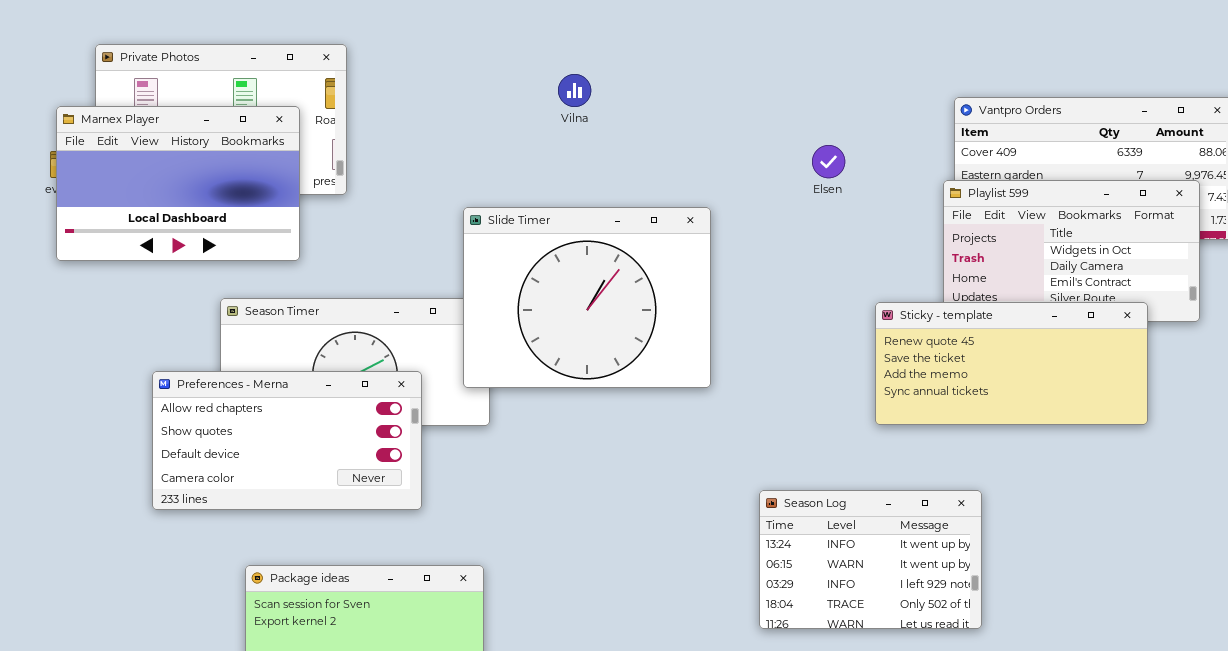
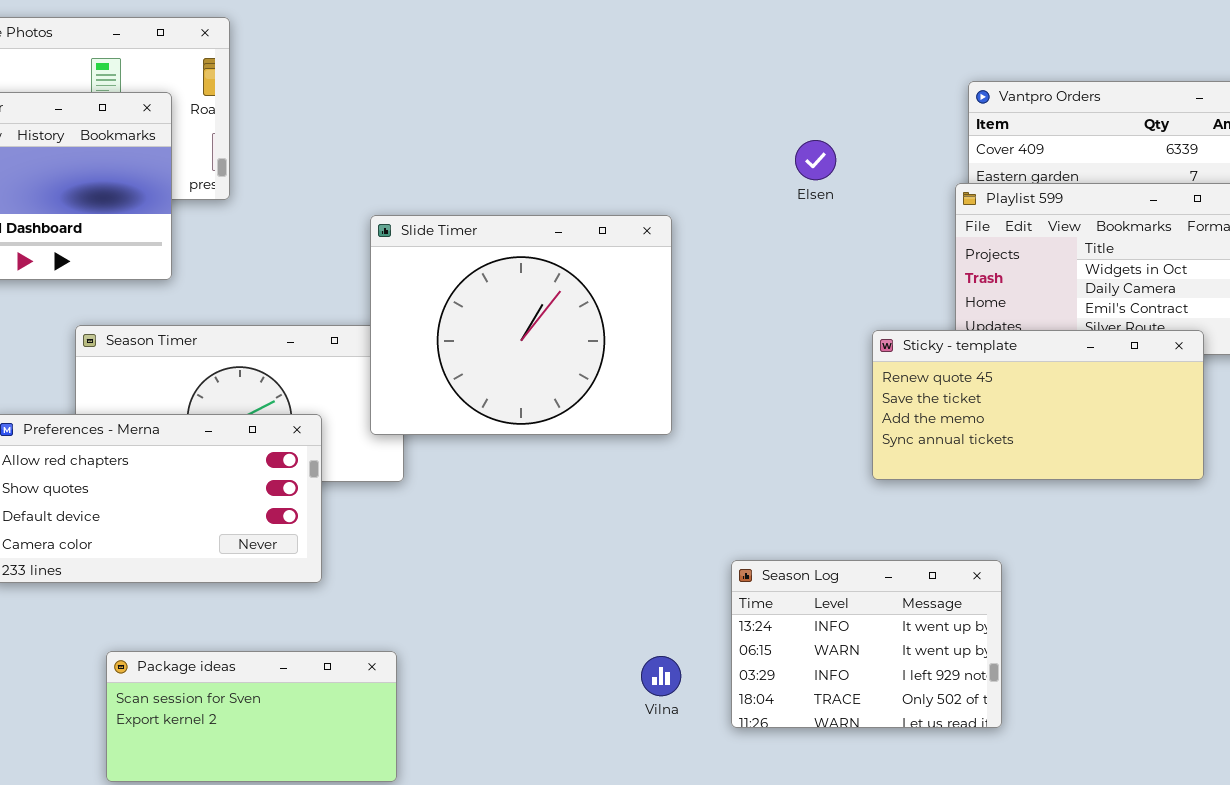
Vilna: [558,74,591,107] -> [641,656,681,696], moved

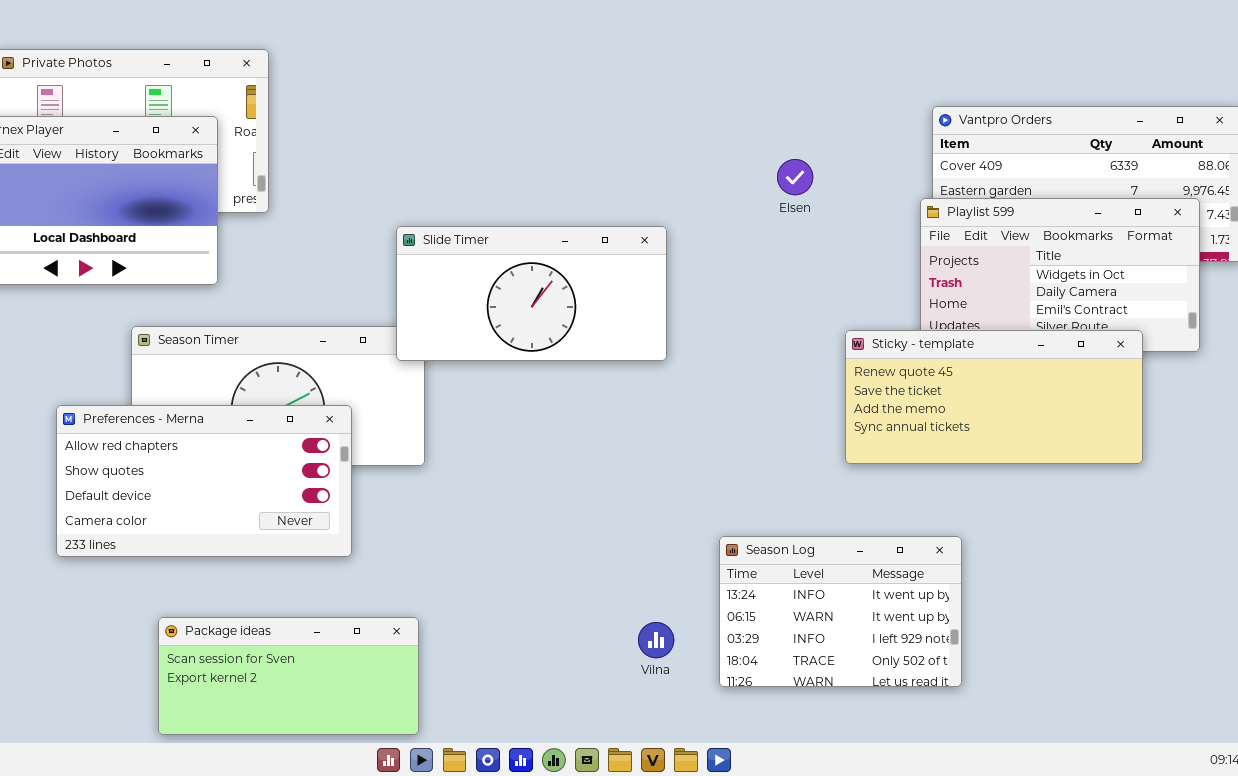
Slide Timer: [370,215,672,435] -> [396,226,667,361], resized

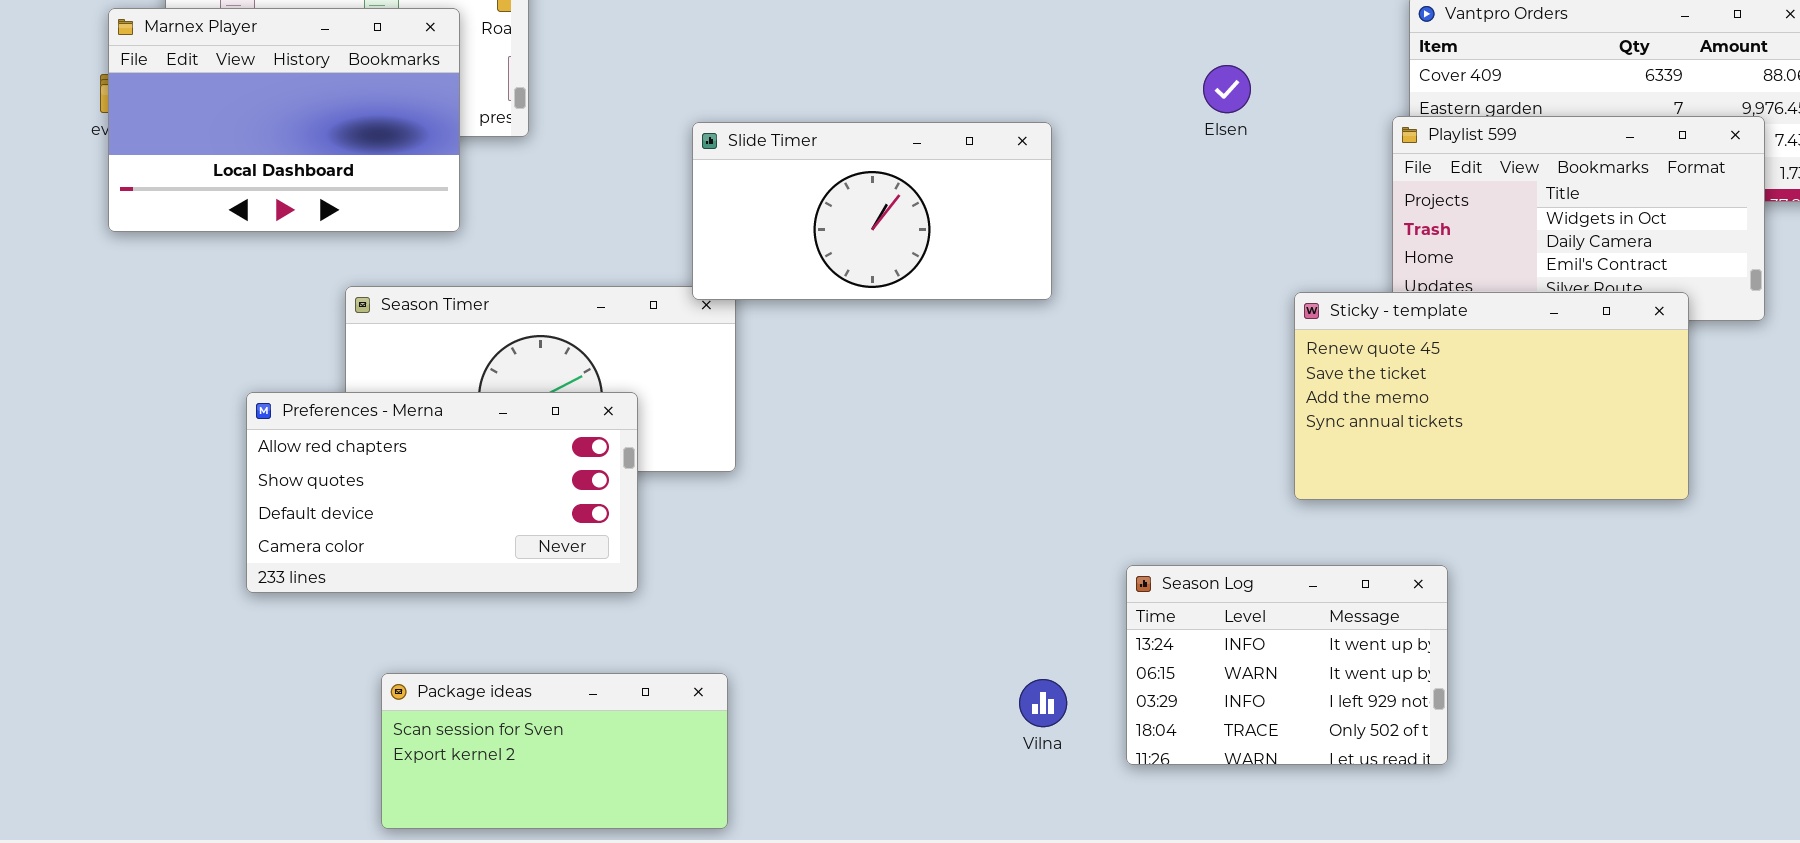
Slide Timer: [396,226,667,361] -> [692,122,1052,300], moved
Sticky - template: [845,330,1143,464] -> [1294,292,1689,500], resized

